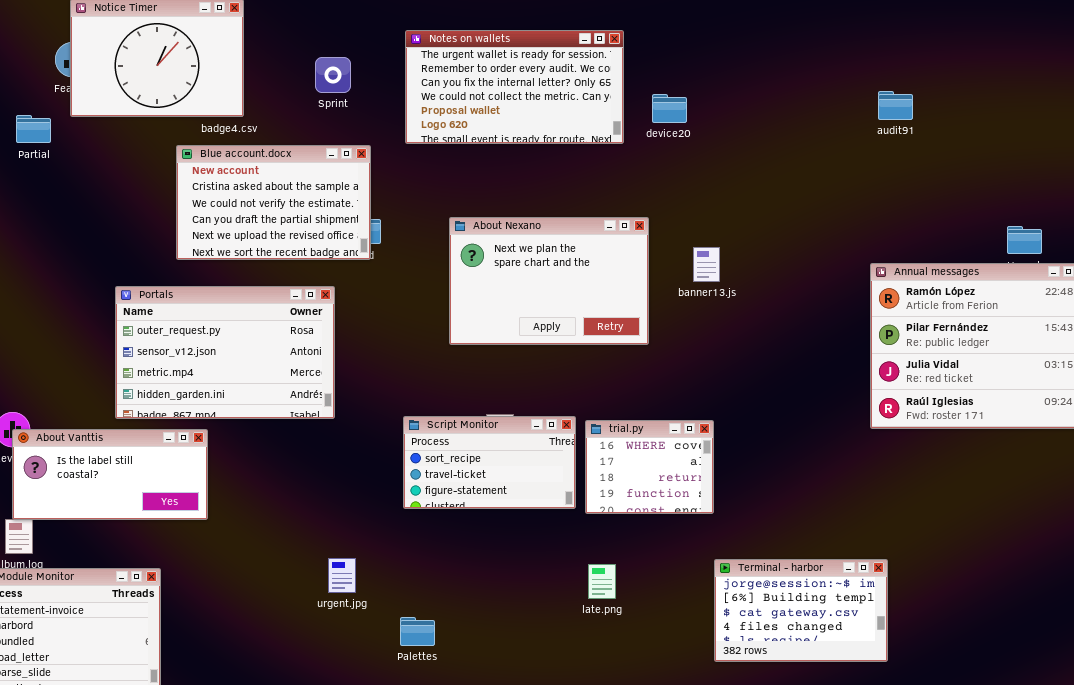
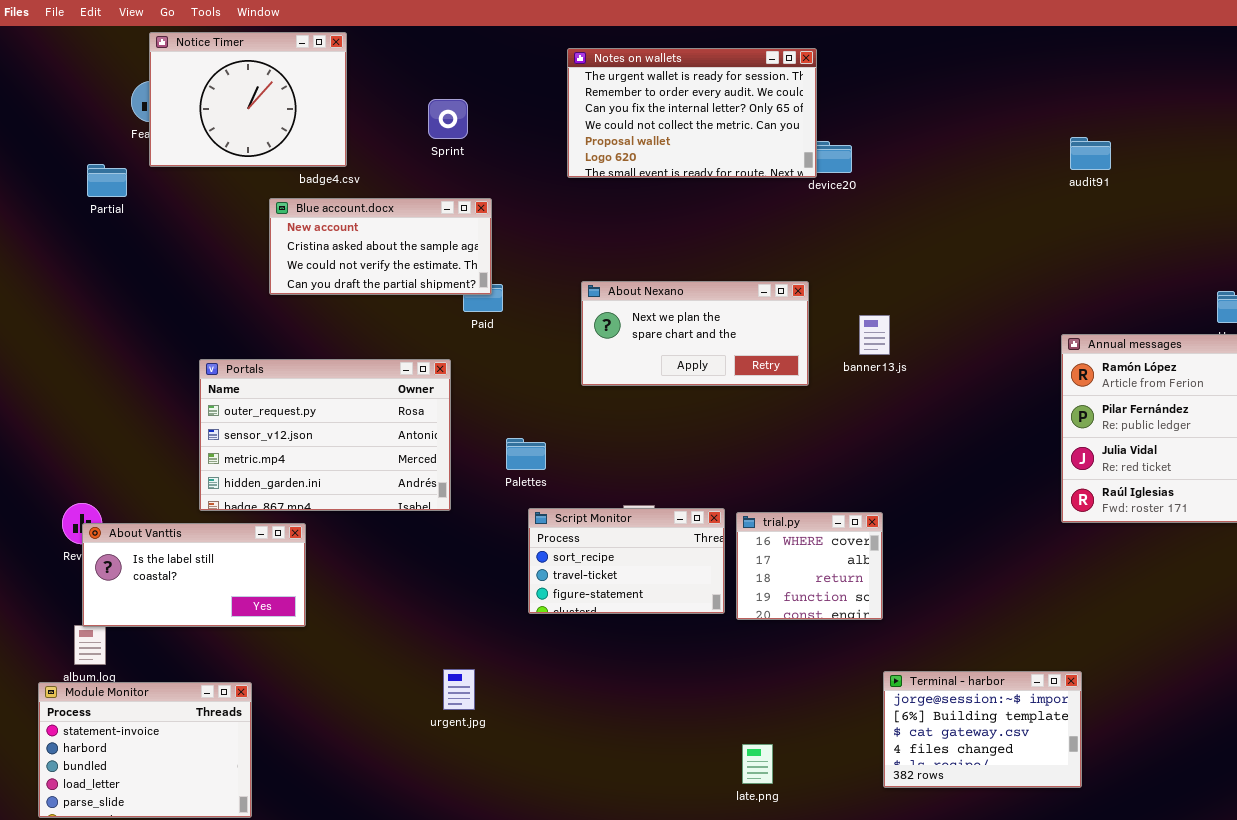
Notes on wallets: [405,30,624,144] -> [567,48,817,178], moved
Blue account.docx: [176,145,371,260] -> [269,198,492,295], resized
About Nexano: [449,217,649,345] -> [581,281,809,386], resized
late.png: [588,564,616,599] -> [742,744,773,784], moved
Palettes: [400,617,435,646] -> [506,438,546,470], moved

